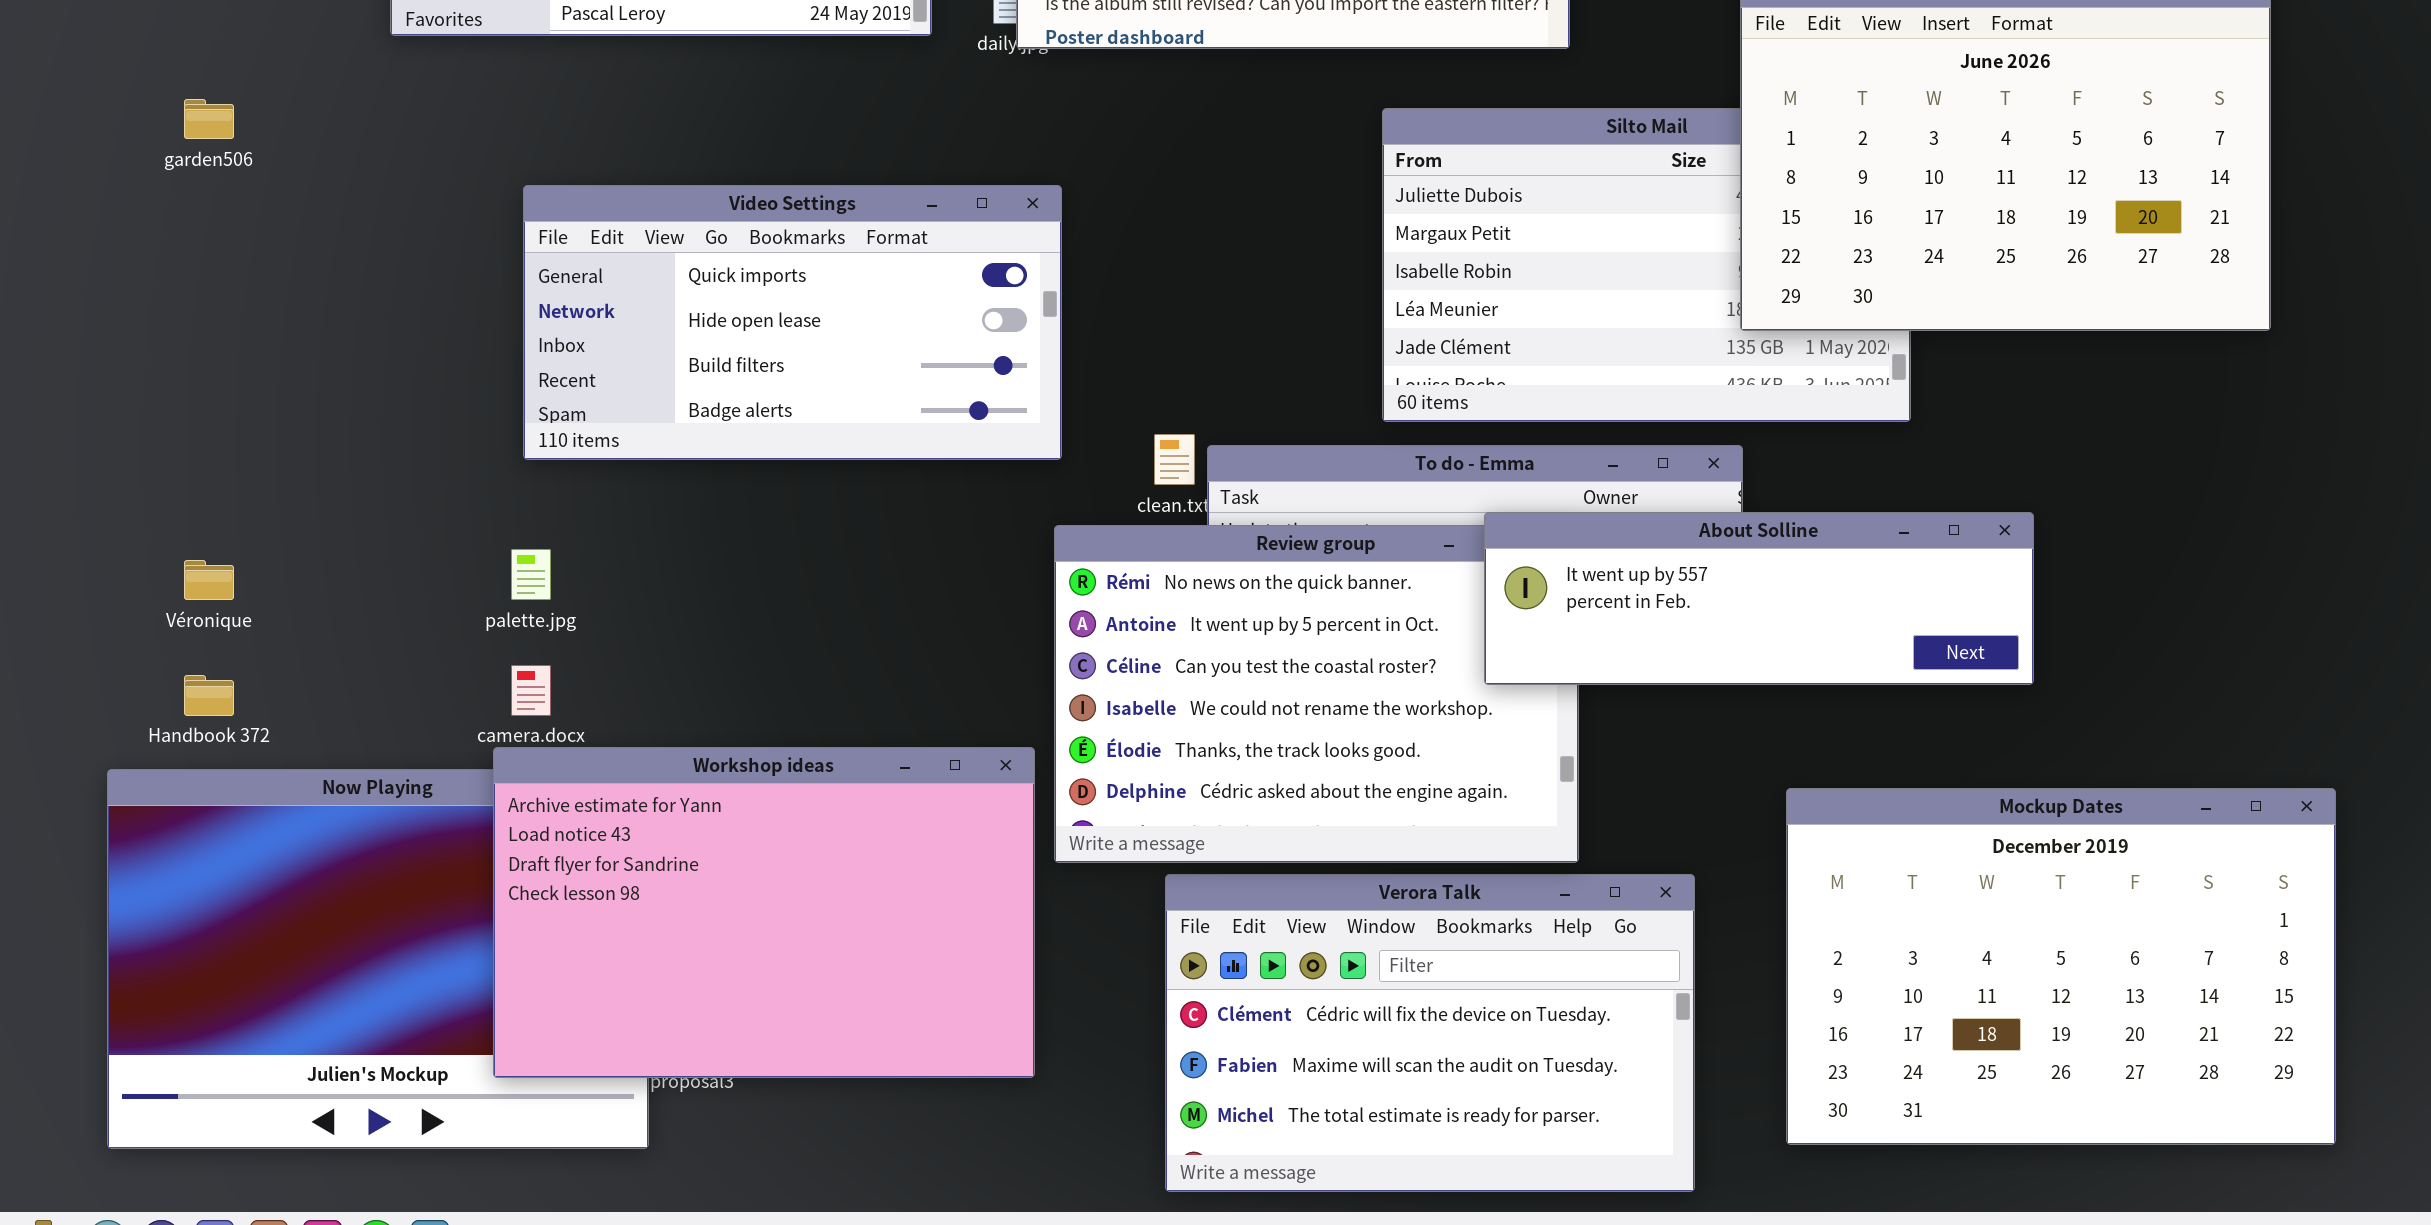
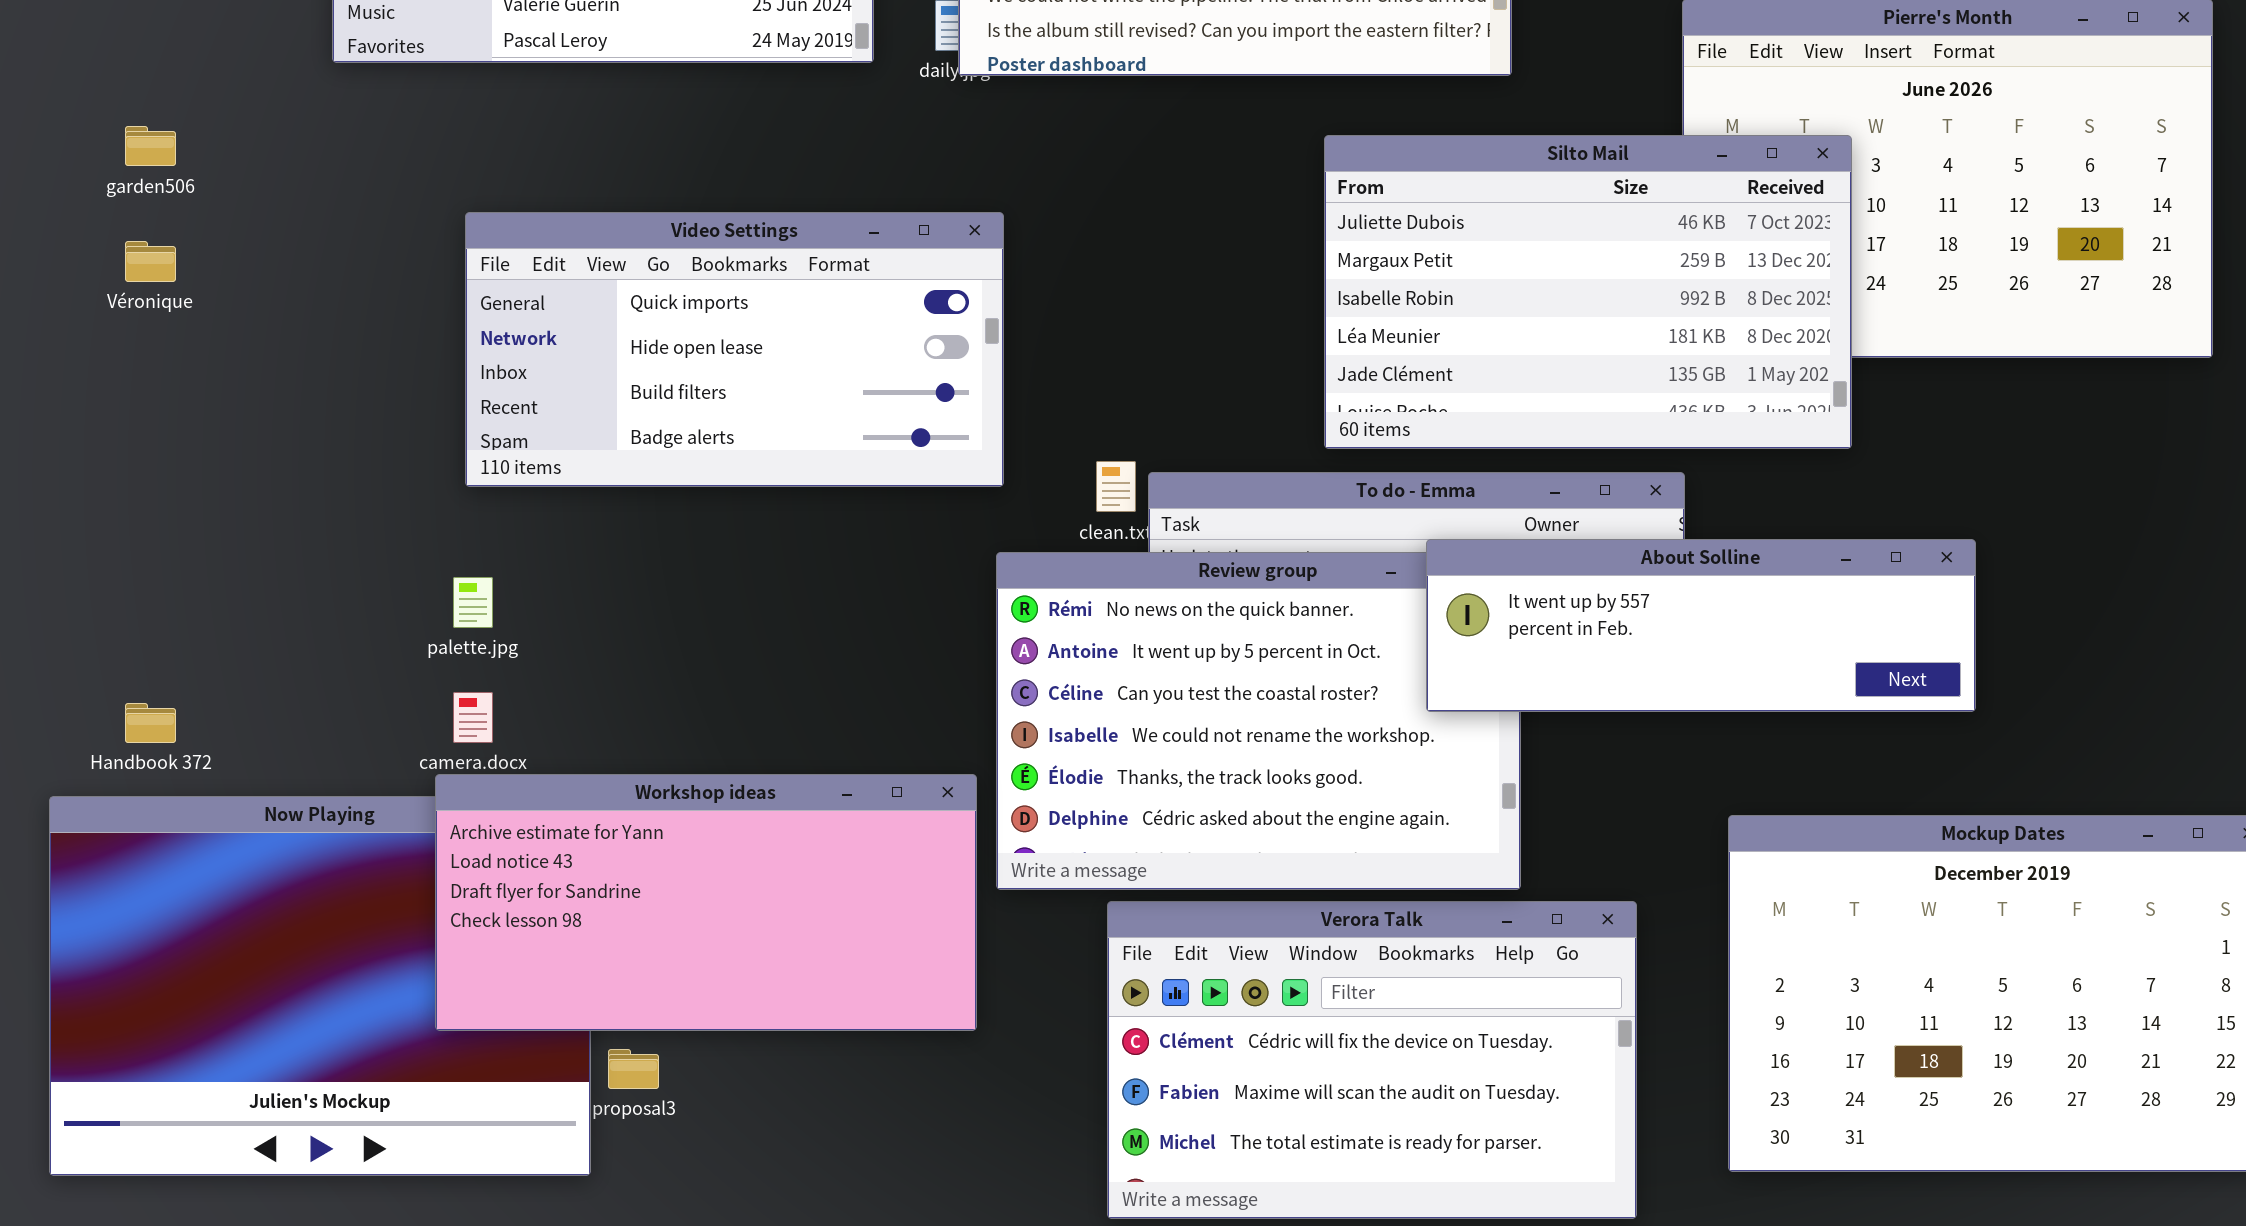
Silto Mail: [1382,108,1911,422] -> [1324,135,1852,449], raised
Véronique: [184,560,234,600] -> [125,241,176,282], moved
Workshop ideas: [493,747,1035,1078] -> [435,774,977,1031], resized

